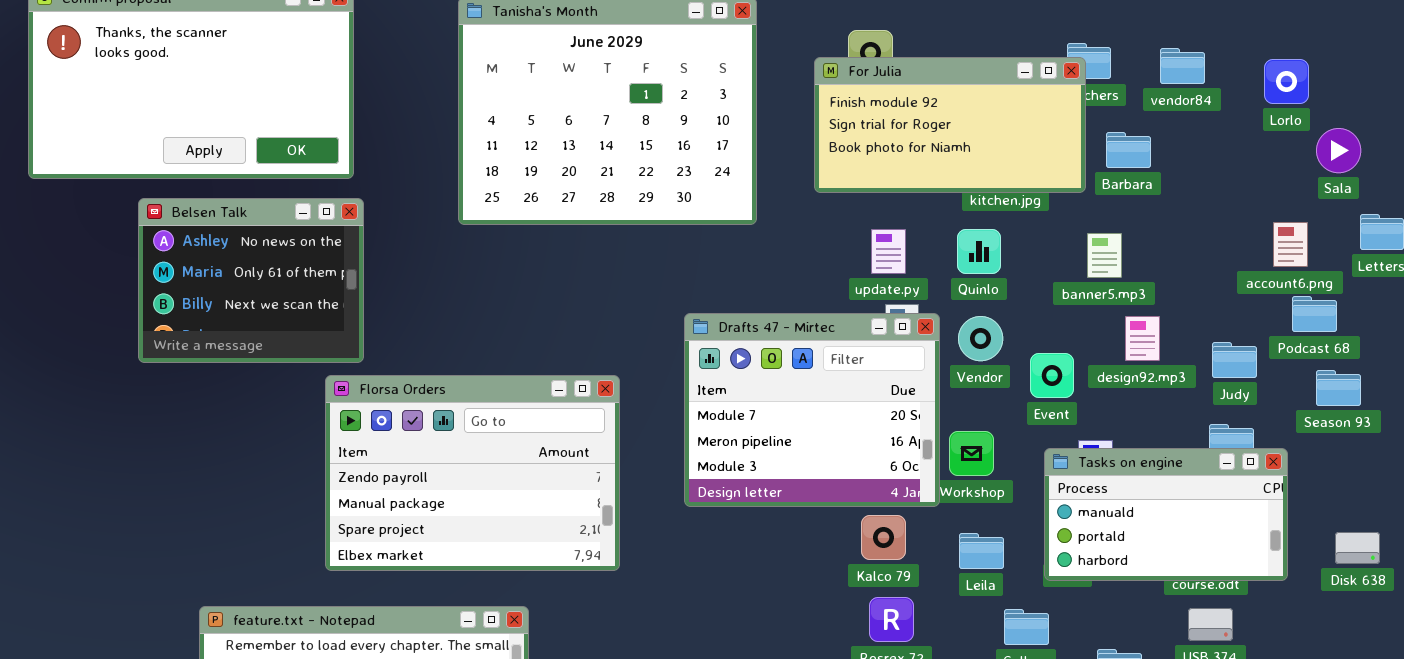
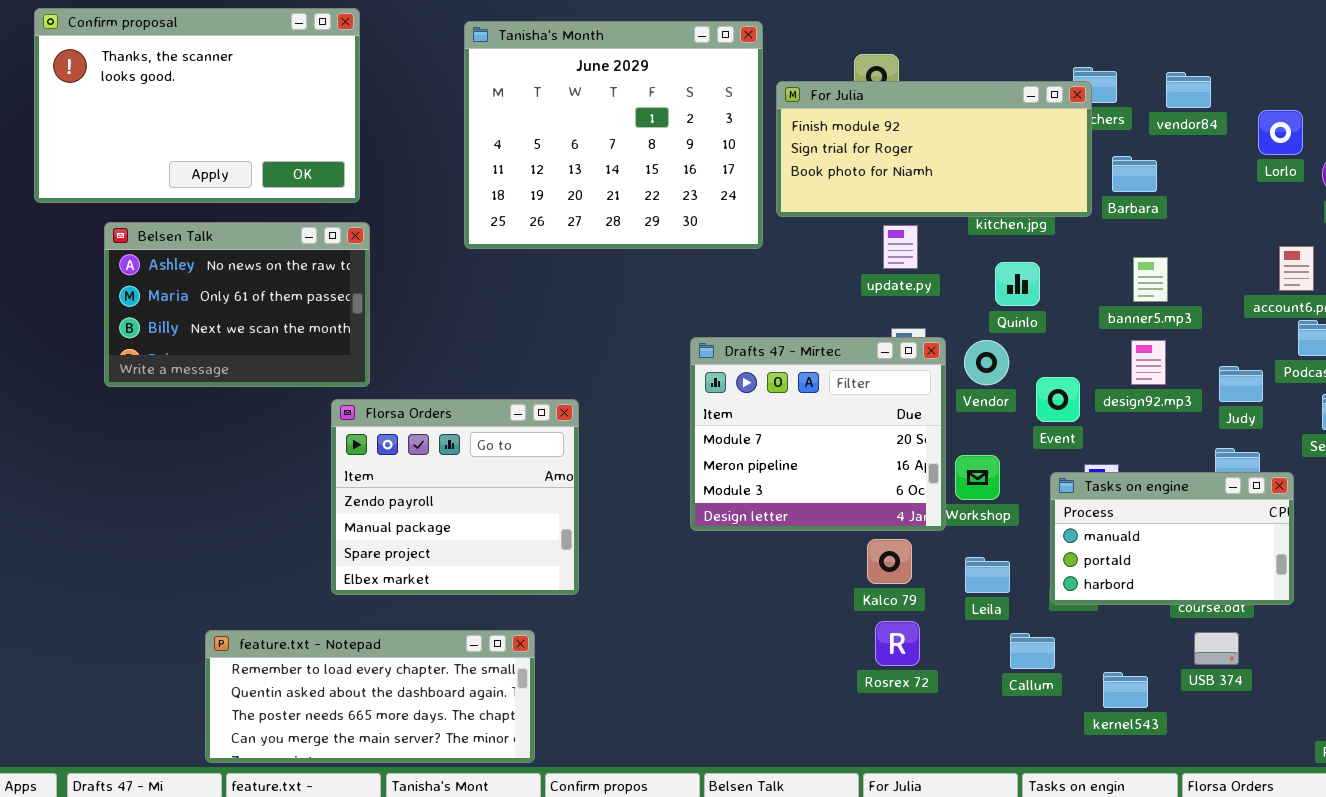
For Julia: [814,57,1086,193] -> [776,81,1092,217], resized
Lorlo: [1264,59,1309,104] -> [1258,110,1303,155], moved
Belsen Talk: [138,198,364,363] -> [104,222,370,387], resized
update.py: [871,229,906,274] -> [883,225,918,269], moved
Quinlo: [957,229,1001,274] -> [995,262,1040,306], moved
banner5.mp3: [1087,233,1122,278] -> [1133,257,1168,302], moved
Florsa Orders: [325,375,620,571] -> [331,399,579,595], resized

